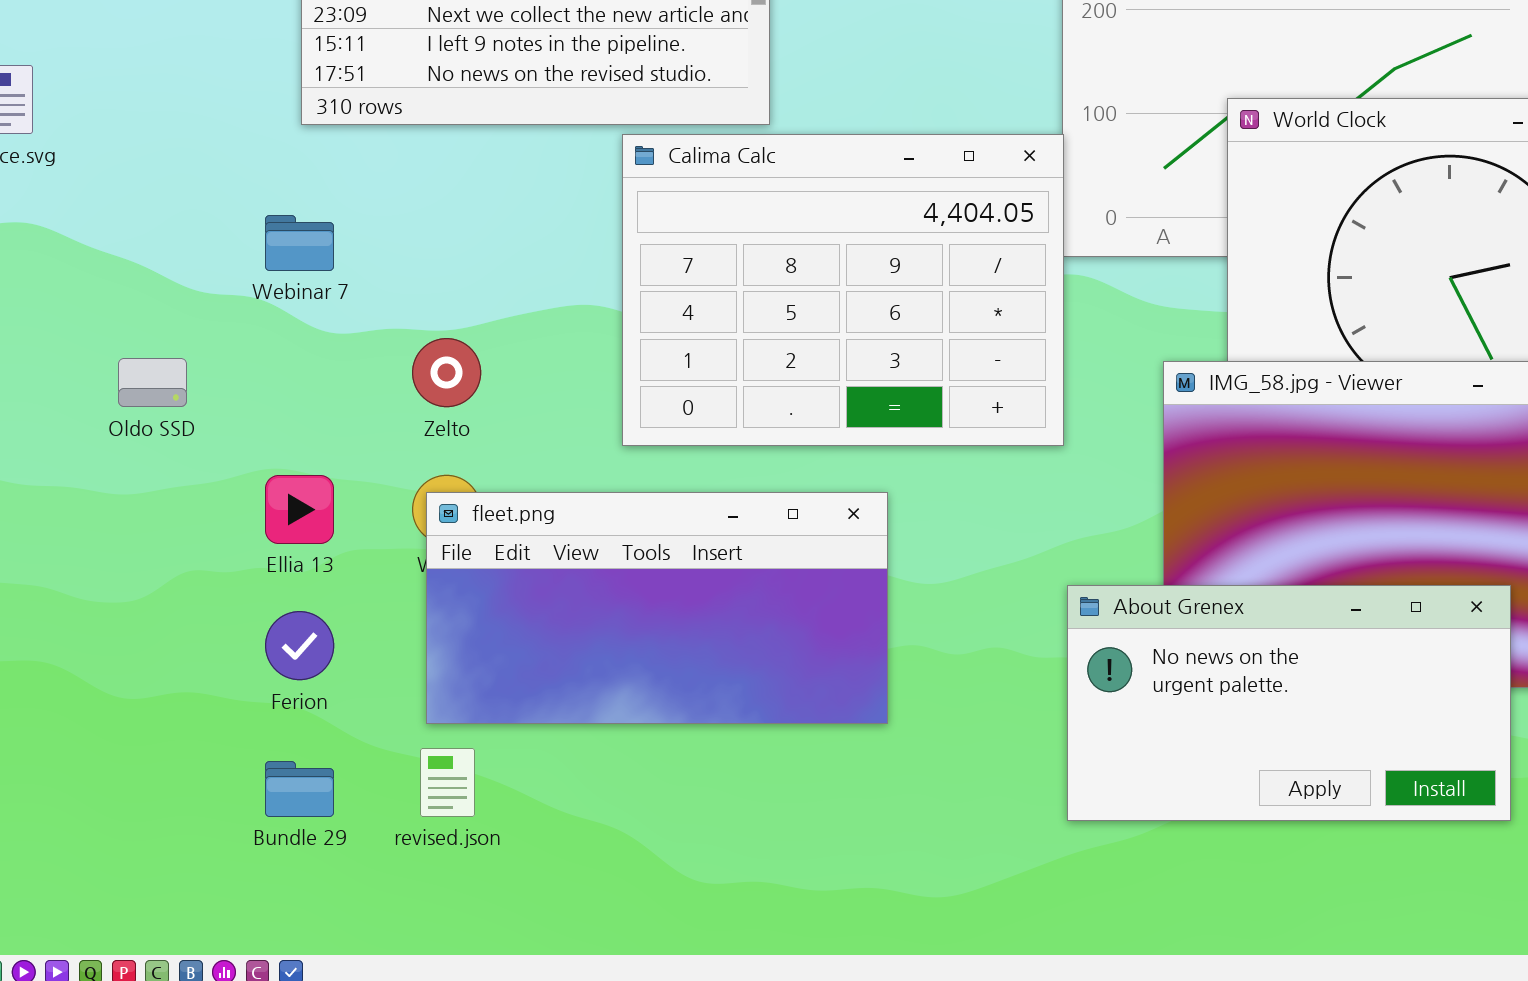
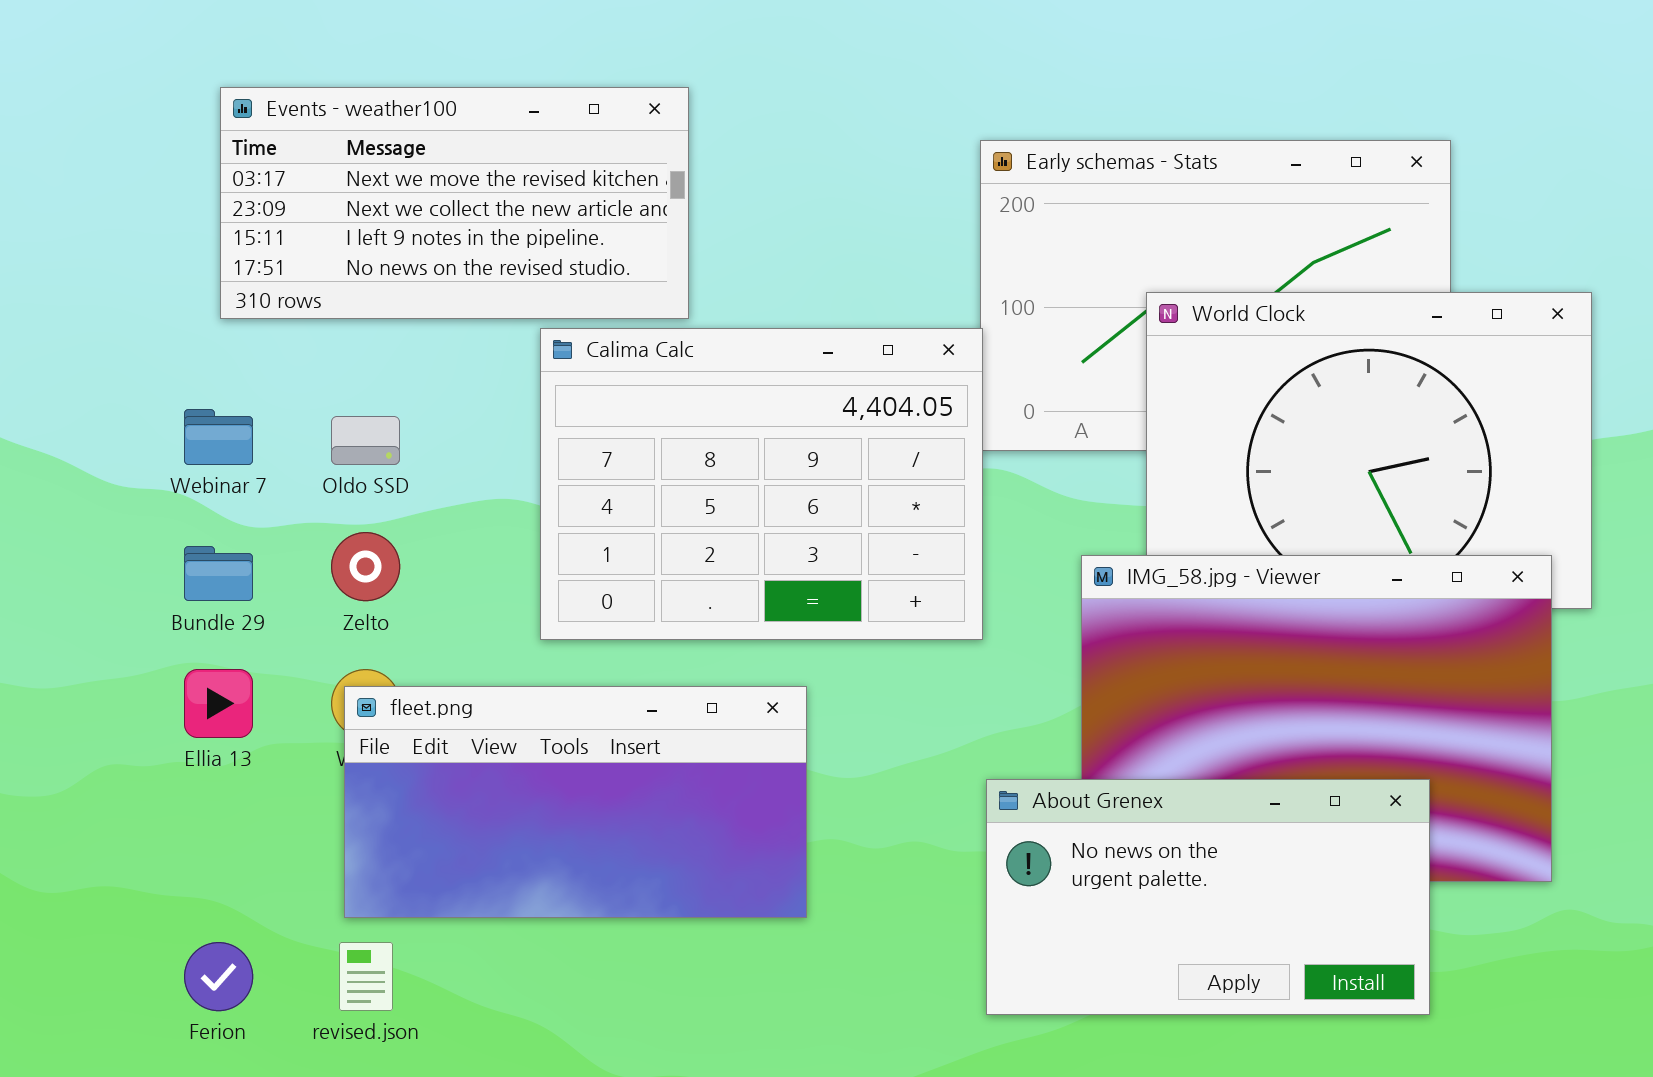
Oldo SSD: [118,358,187,407] -> [331,416,400,465], moved
Ferion: [265,611,334,680] -> [184,942,253,1011], moved
Bundle 29: [265,761,334,817] -> [184,546,253,601], moved

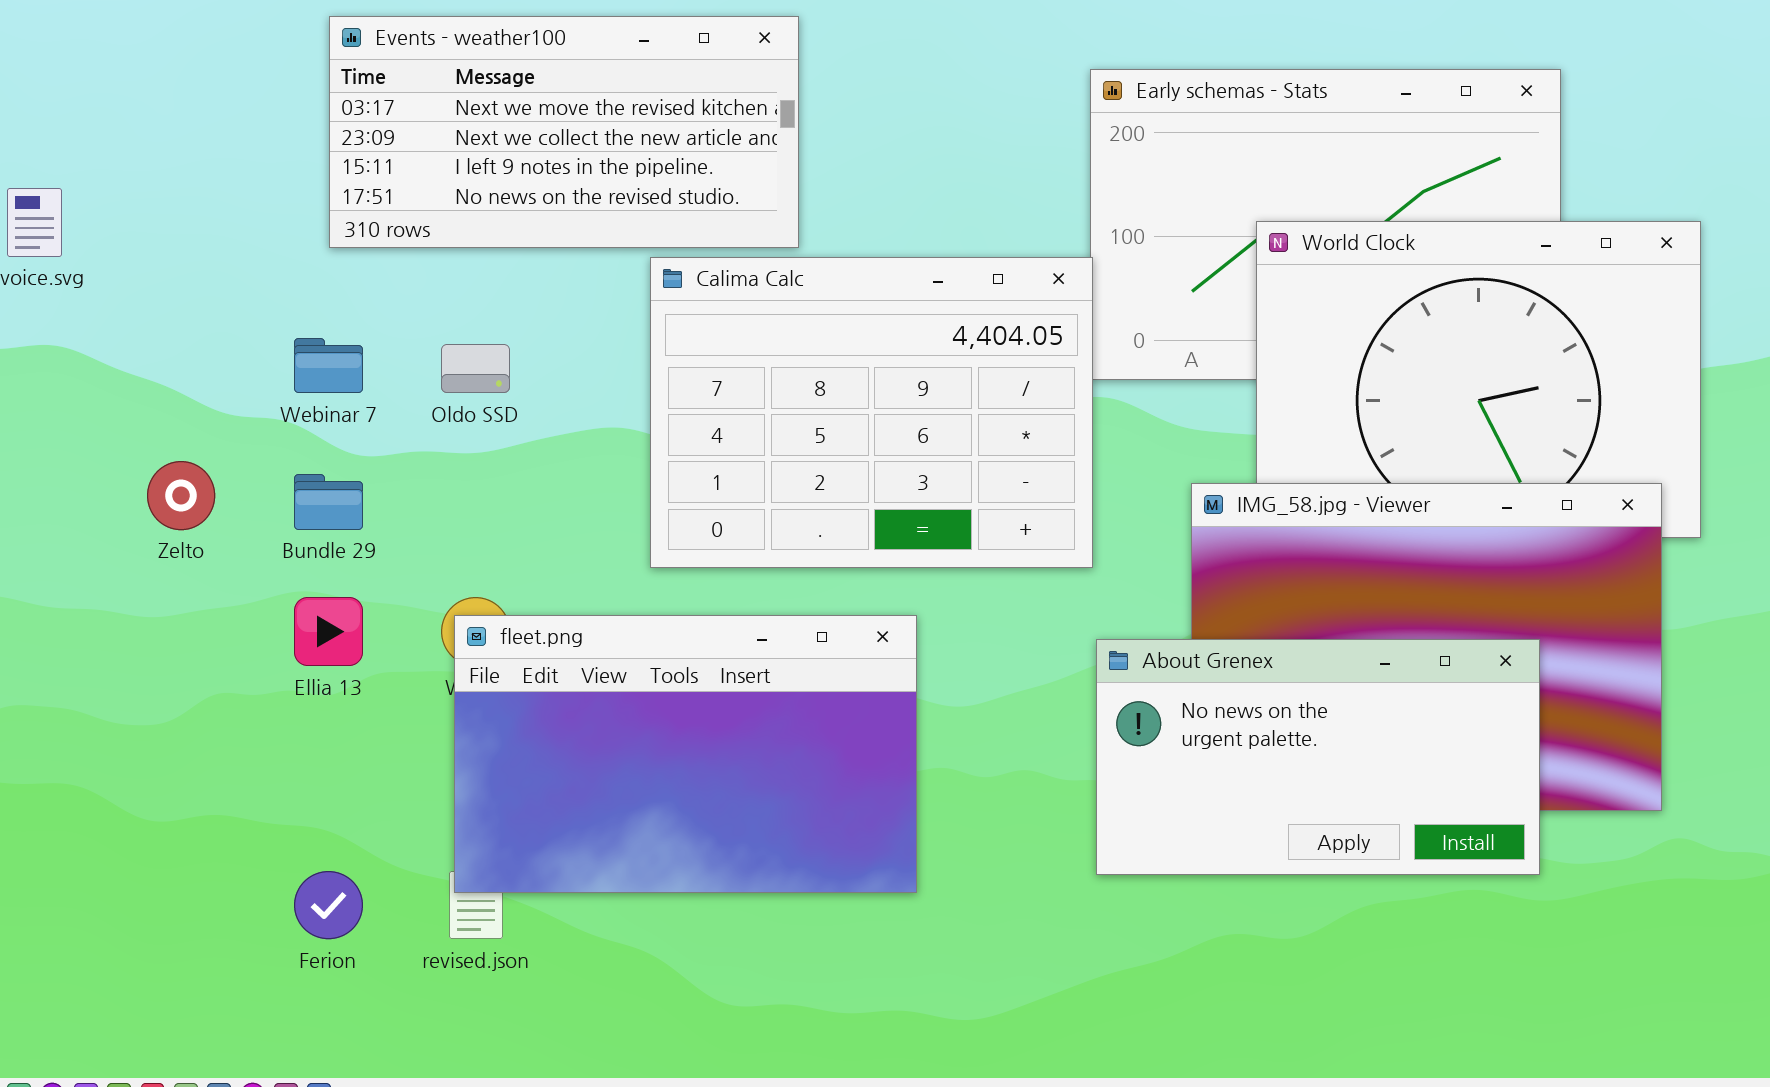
Zelto: [331,532,400,601] -> [147,461,215,530], moved
fleet.png: [344,686,807,918] -> [454,615,917,893], resized
About Grenex: [986,779,1430,1015] -> [1096,639,1540,875], moved

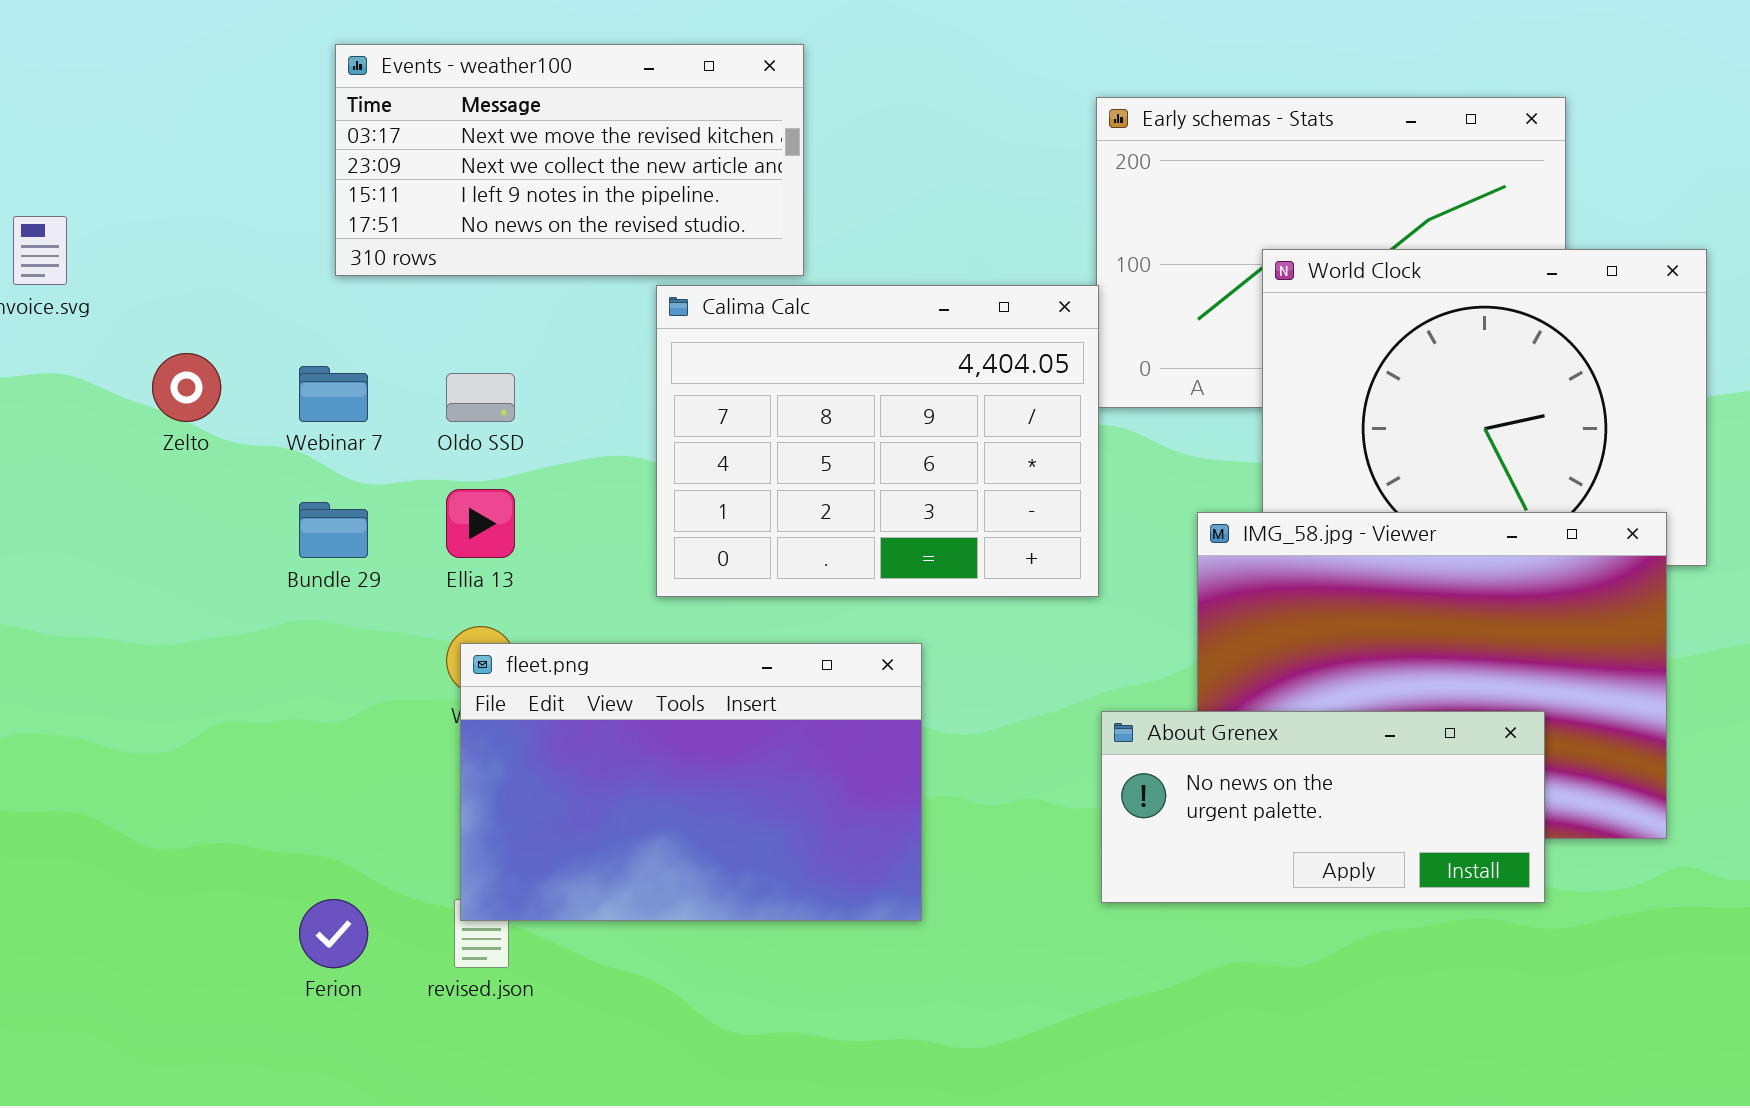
Zelto: [147,461,215,530] -> [152,353,221,422], moved
Ellia 13: [294,597,363,666] -> [446,489,515,558], moved
About Grenex: [1096,639,1540,875] -> [1101,711,1545,903], resized

